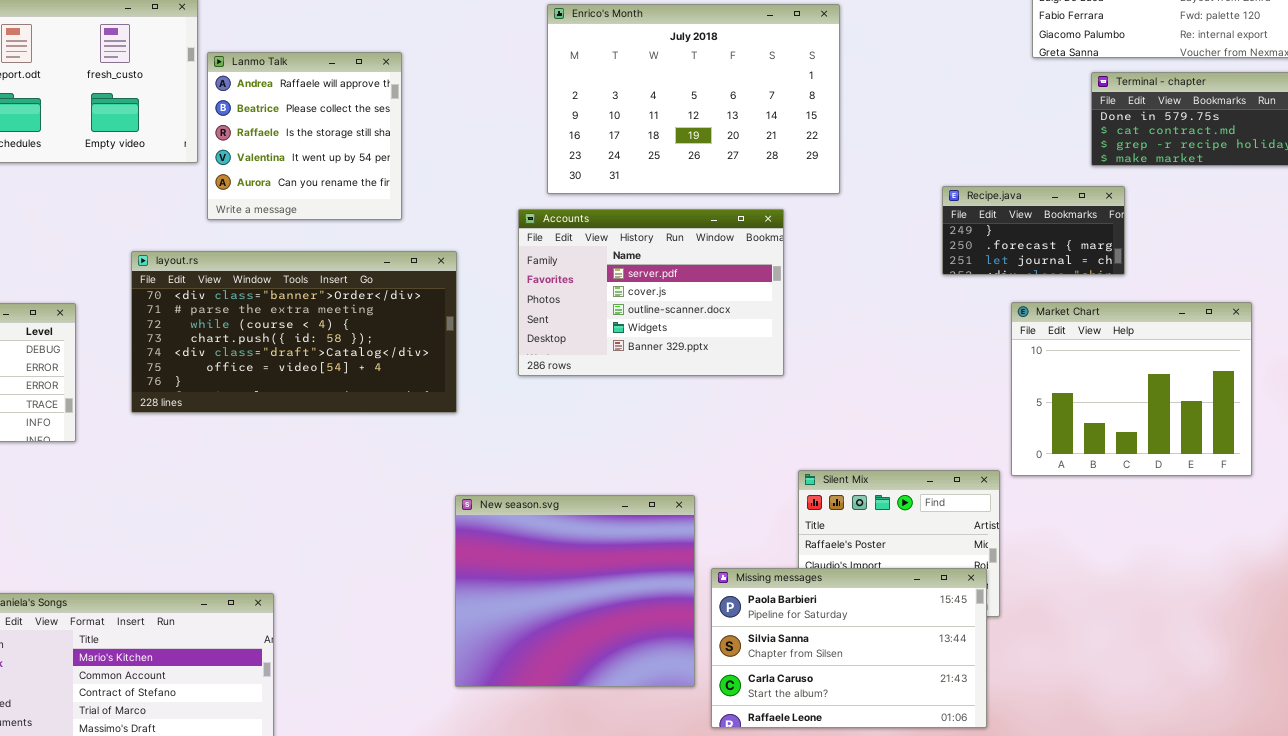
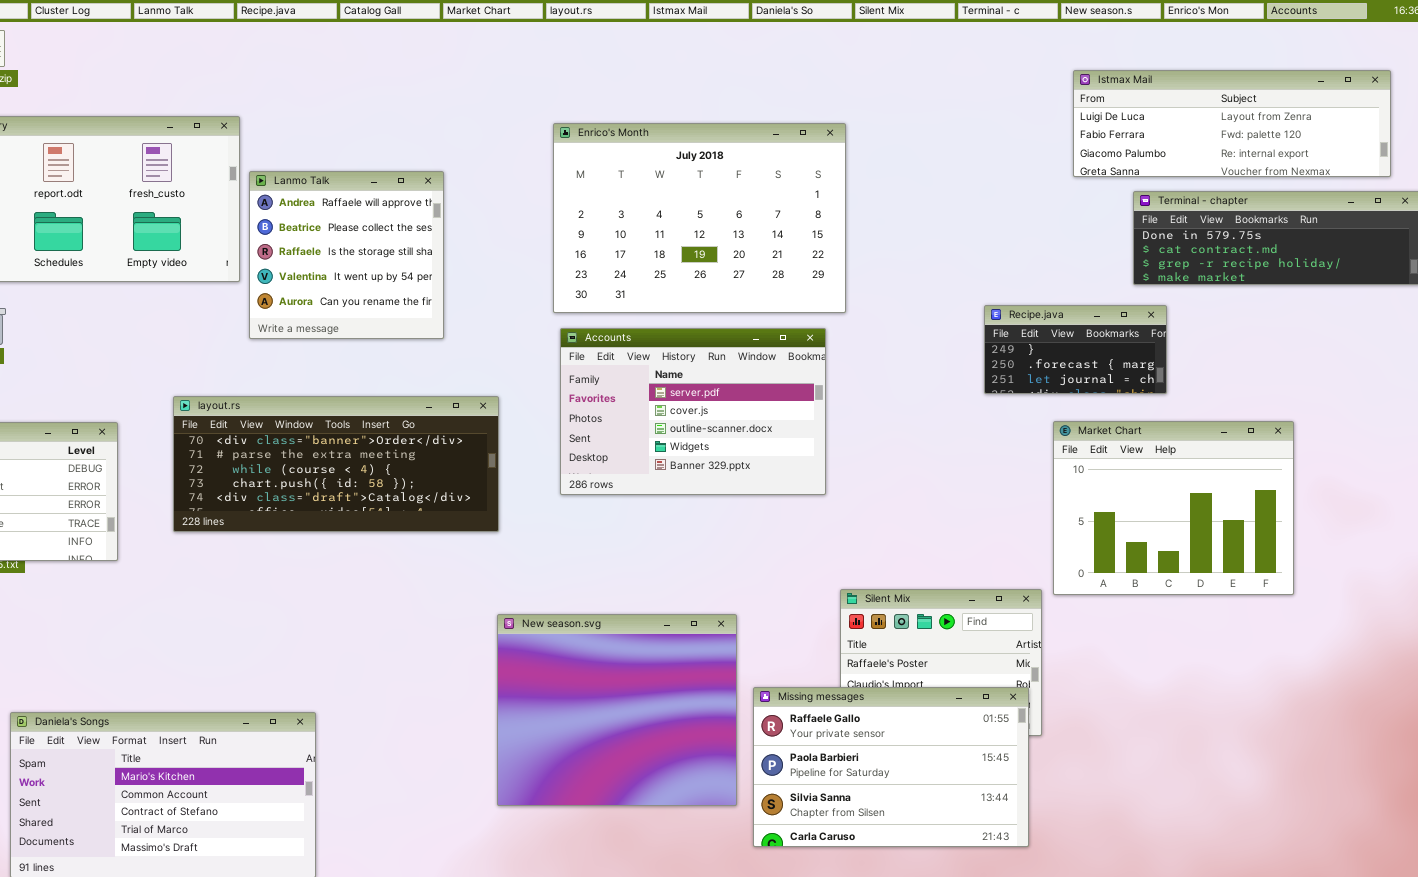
Enrico's Month: [547,4,840,194] -> [553,123,846,313], moved
layout.rs: [131,251,457,413] -> [173,396,499,532], resized
Missing messages: [711,568,987,728] -> [753,687,1029,847], scrolled up 1 row

